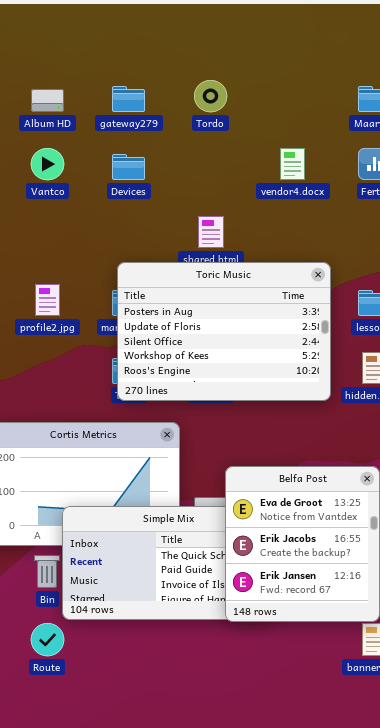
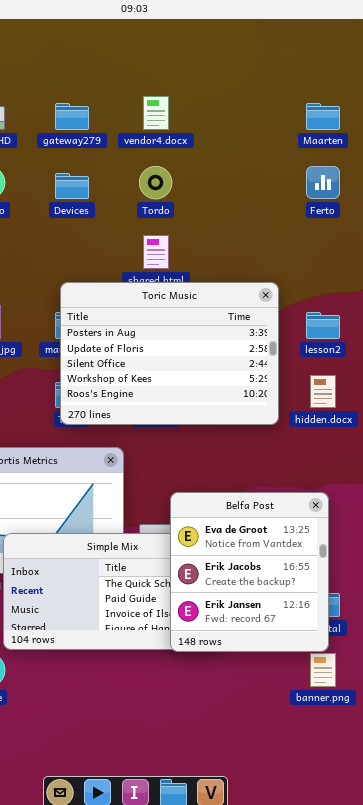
Tordo: [194,80,227,112] -> [139,166,172,199], moved
vendor4.docx: [280,148,305,180] -> [143,96,169,130], moved

